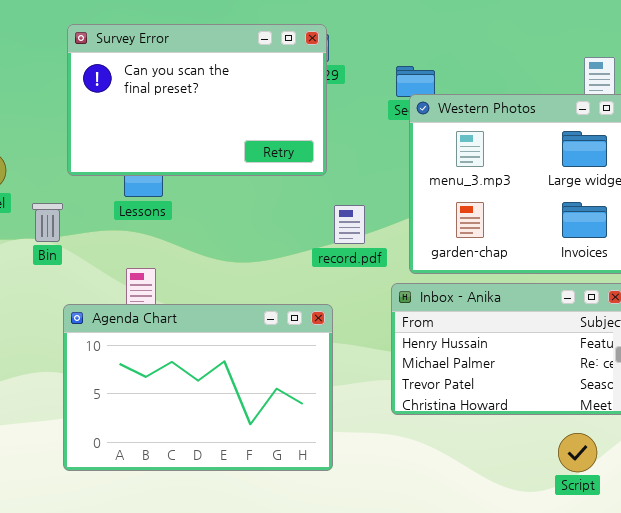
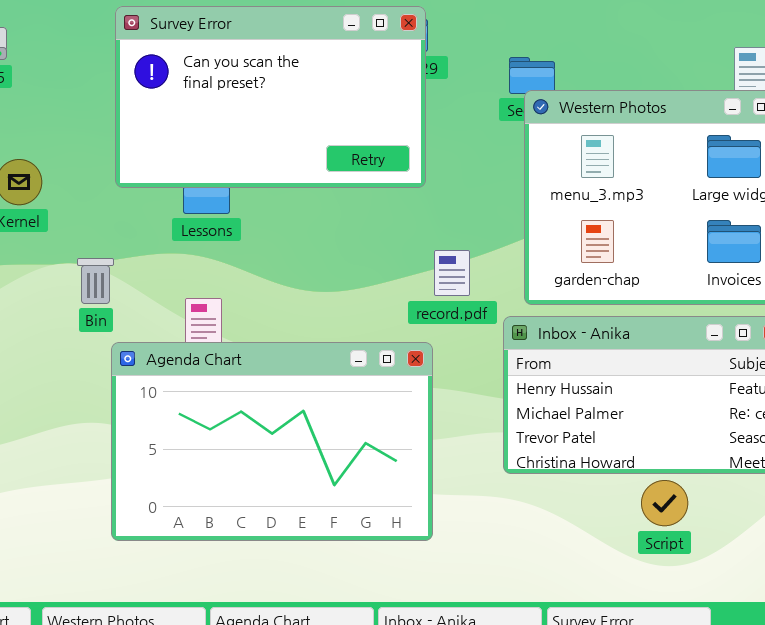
Bin: [32,203,63,242] -> [77,258,114,304], moved
record.pdf: [334,205,365,244] -> [434,250,470,296], moved
Script: [558,433,597,472] -> [641,480,688,526], moved

